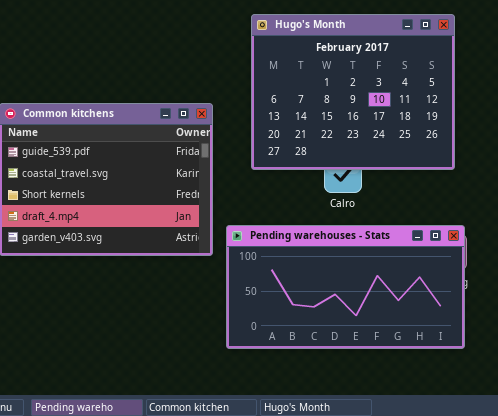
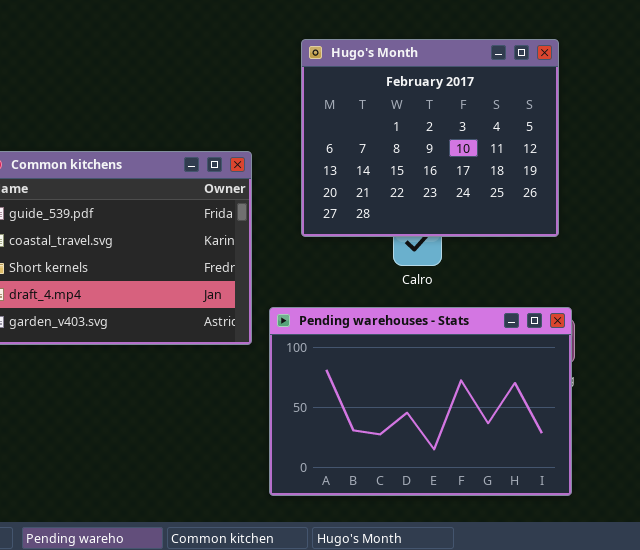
Pending warehouses - Stats: [226,225,465,349] -> [269,307,572,496], resized

